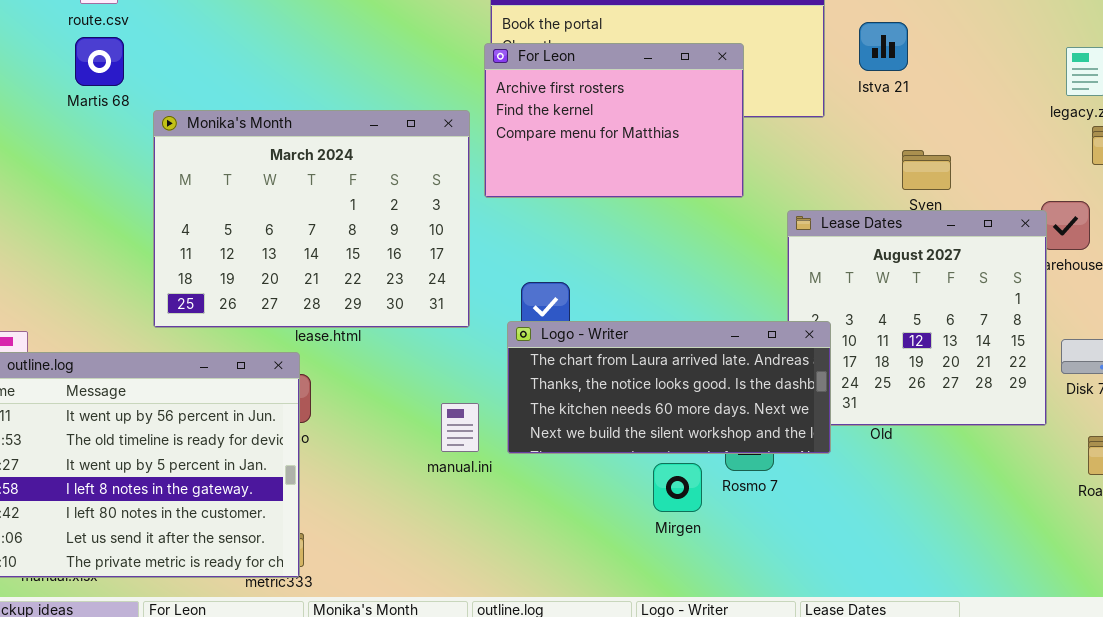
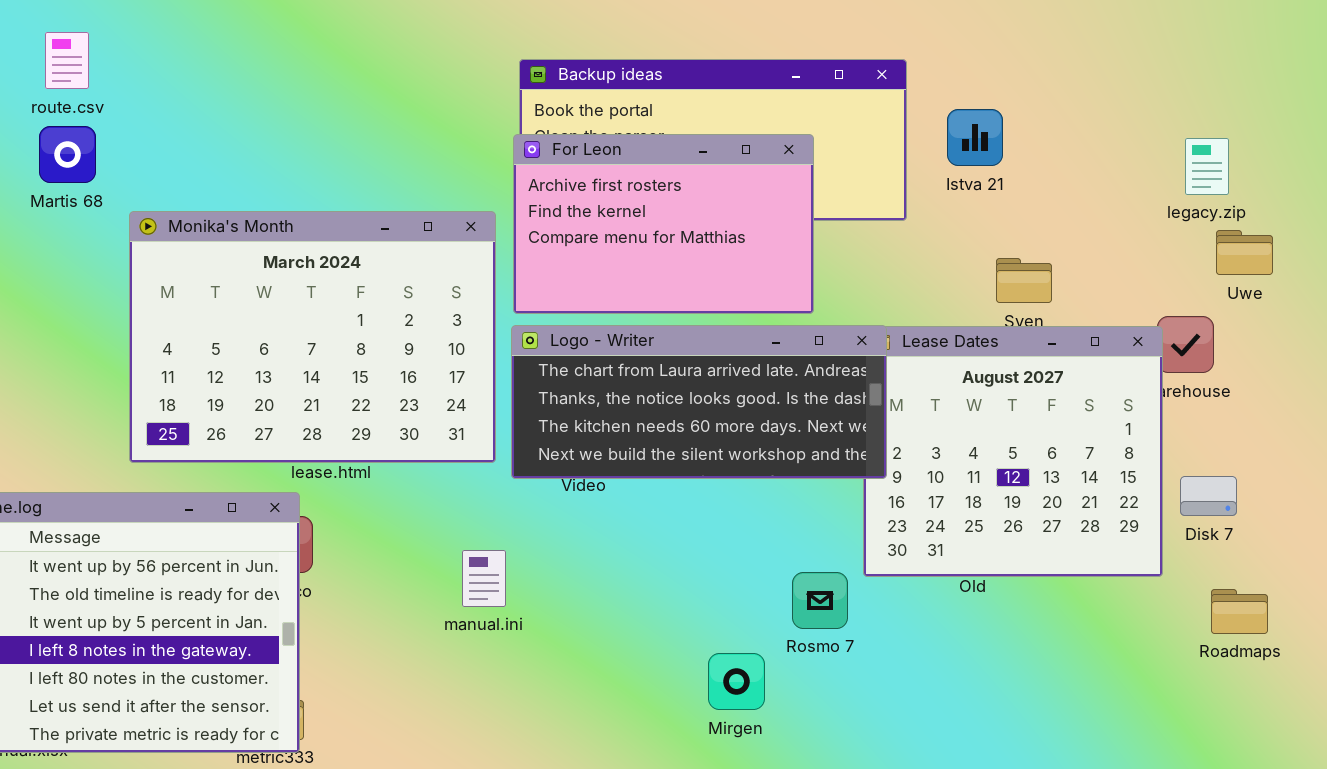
Logo - Writer: [507,321,831,454] -> [511,325,887,479], moved
Mirgen: [653,463,702,512] -> [708,653,765,710], moved

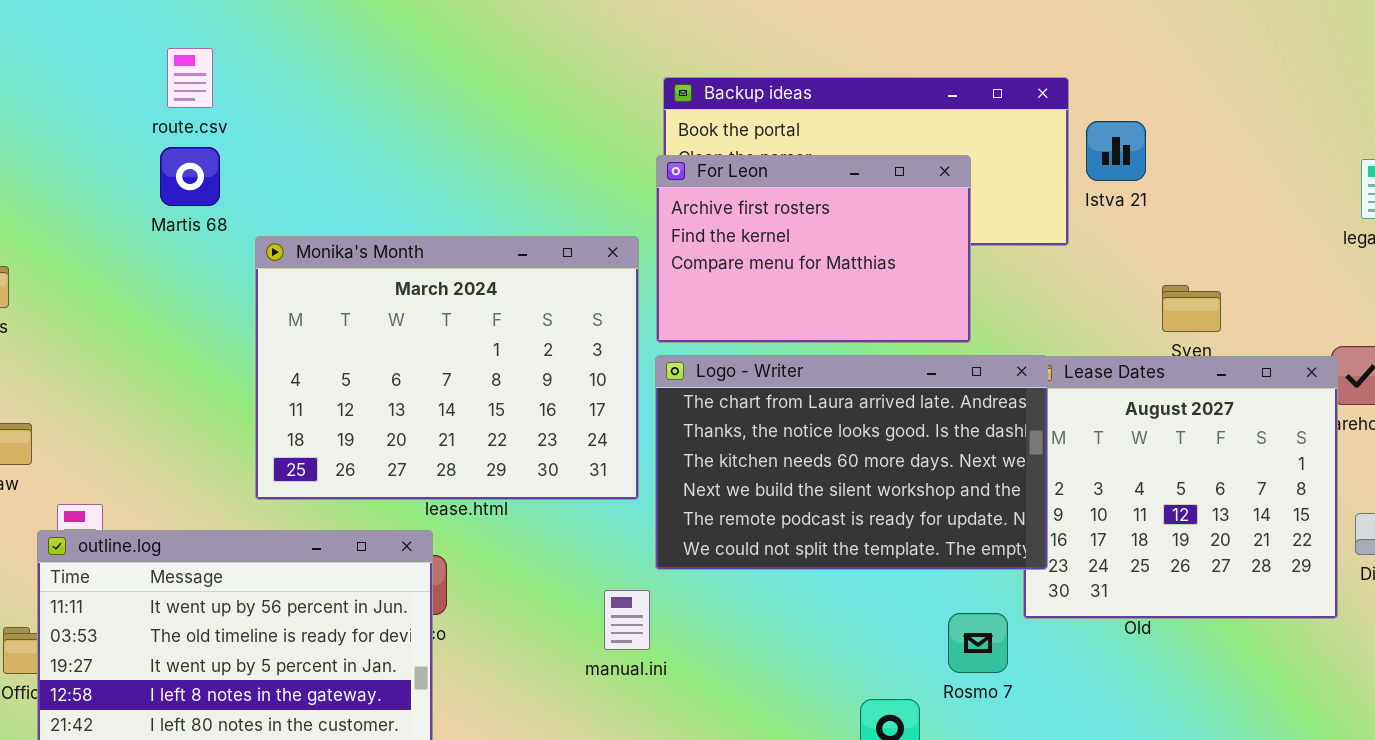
Istva 21: [947,109,1003,166] -> [1086,121,1146,181], moved
Logo - Writer: [511,325,887,479] -> [655,355,1048,570], resized

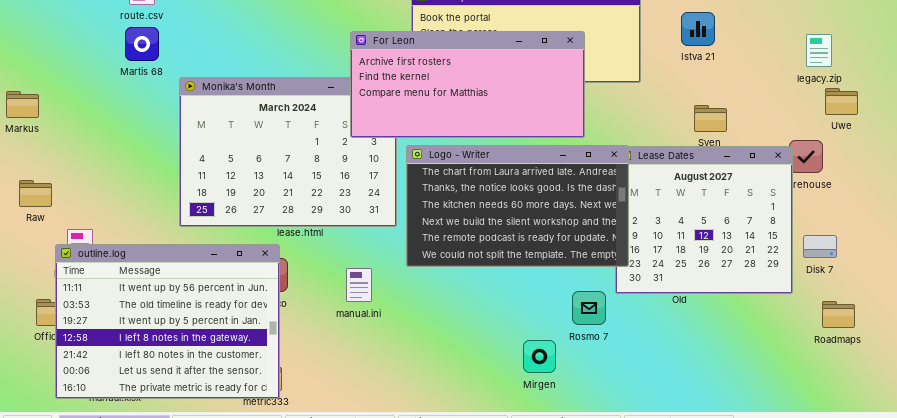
Istva 21: [1086,121,1146,181] -> [681,12,715,46], moved
For Leon: [656,155,971,343] -> [350,31,585,138], resized
manual.ini: [604,590,650,650] -> [346,268,372,302], moved

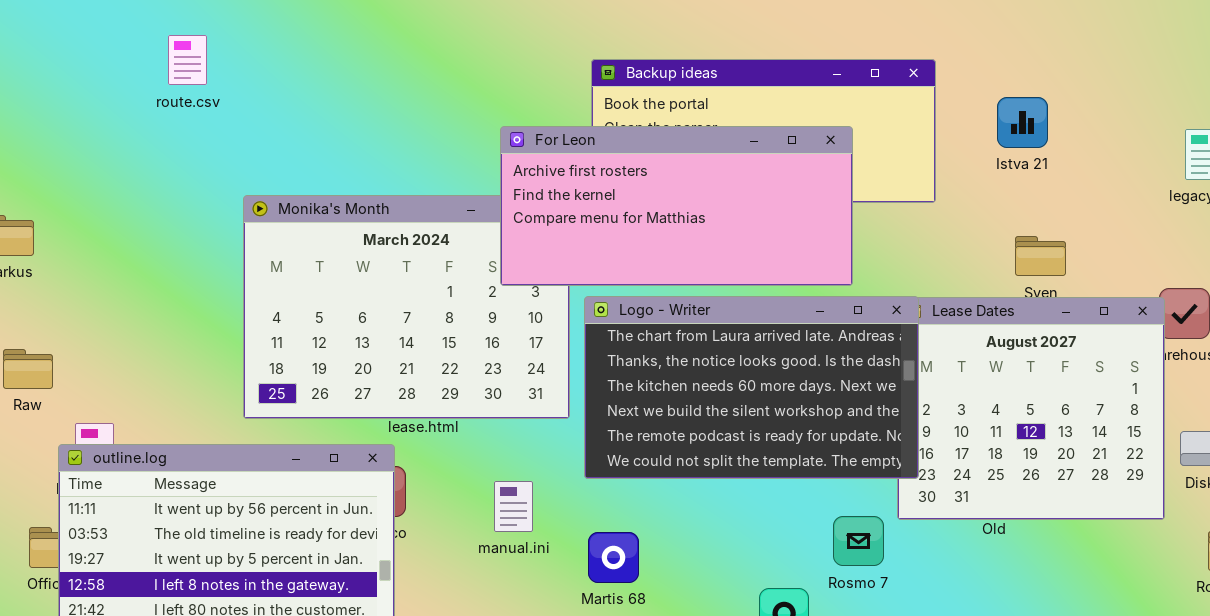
Martis 68: [125,27,159,61] -> [588,532,639,583], moved

